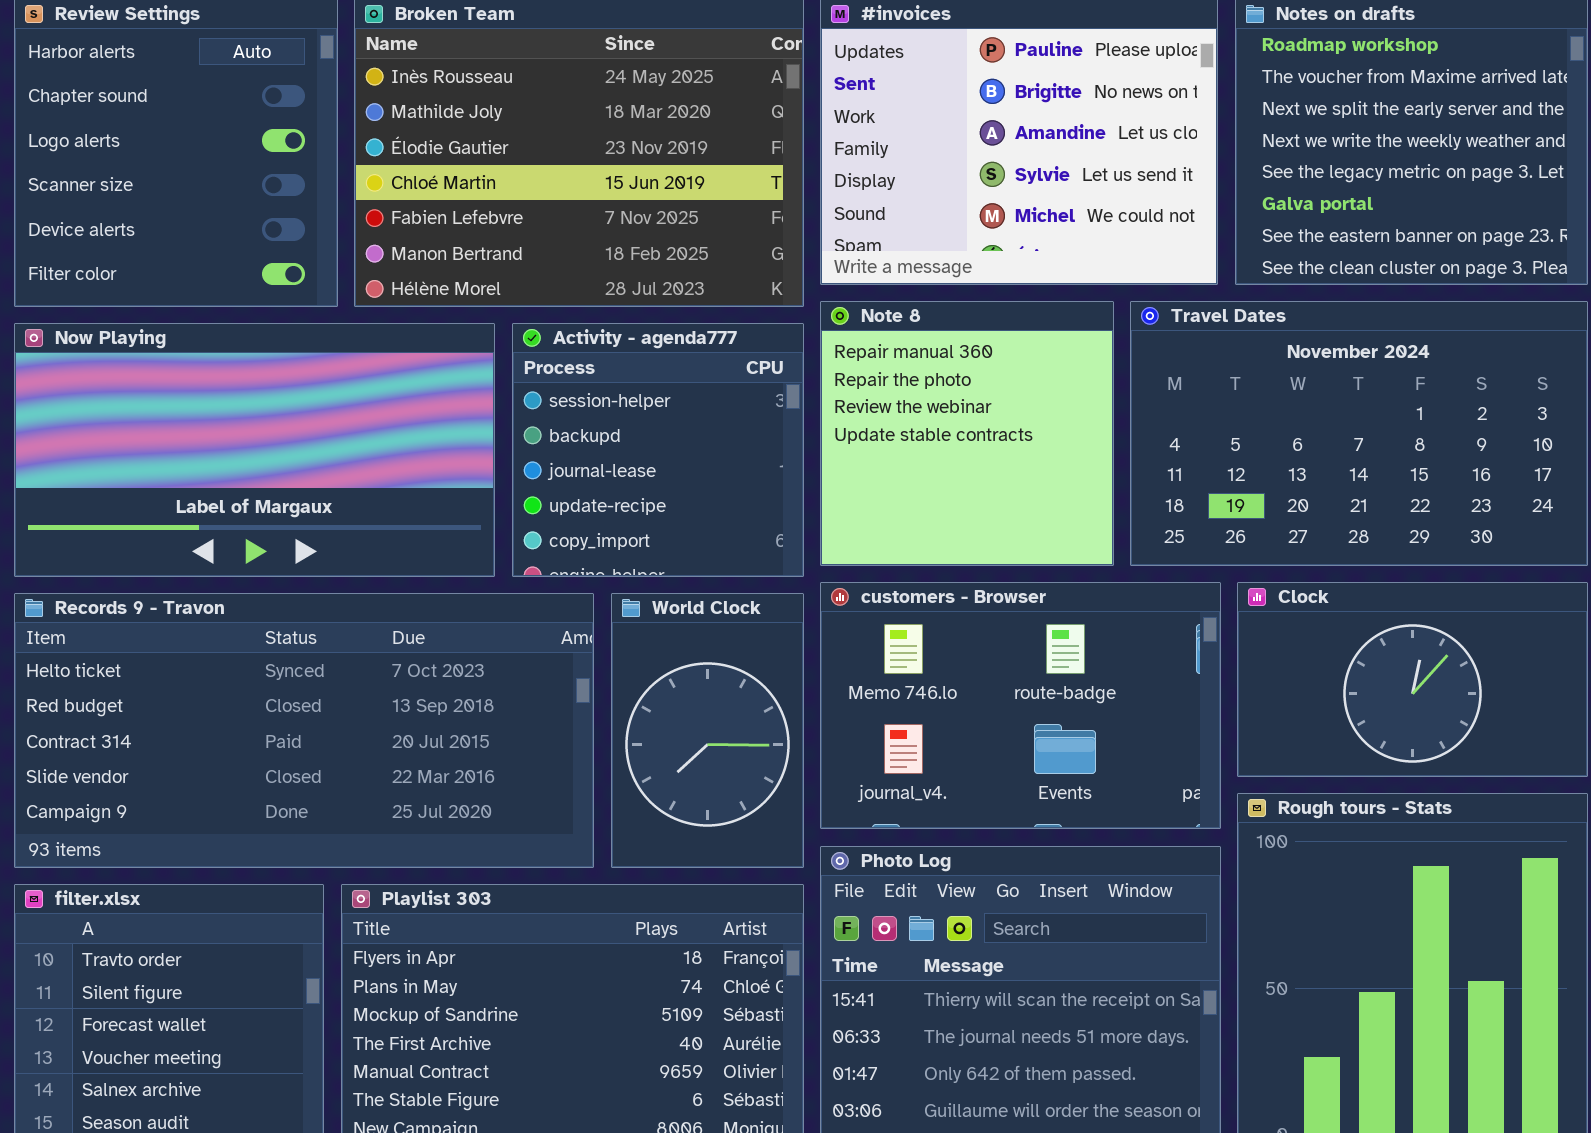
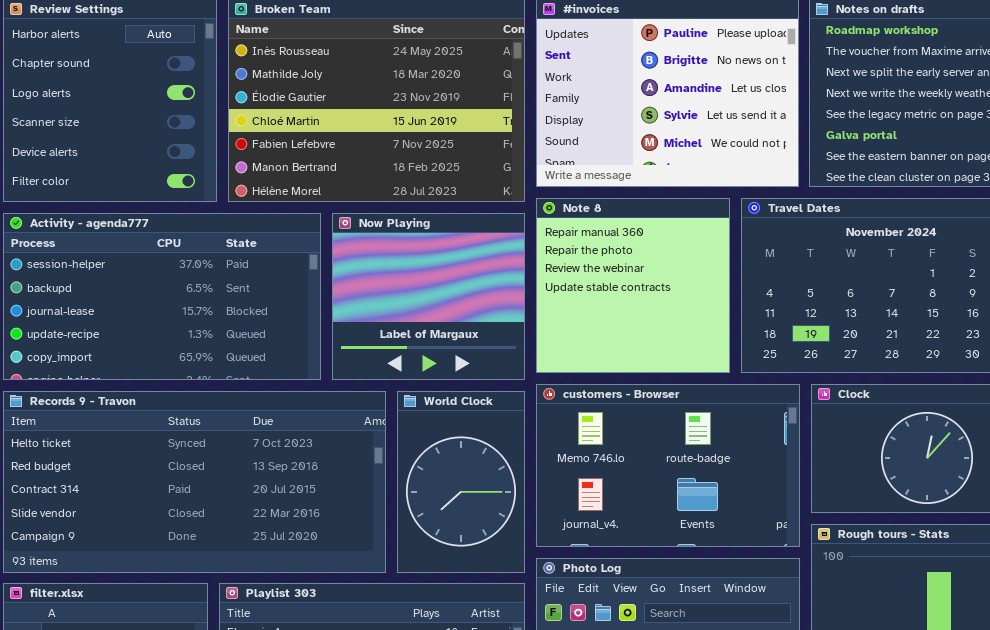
Now Playing: [14,323,495,577] -> [332,213,525,380], moved, resized
Activity - agenda777: [512,323,804,577] -> [3,213,321,380], moved, resized

